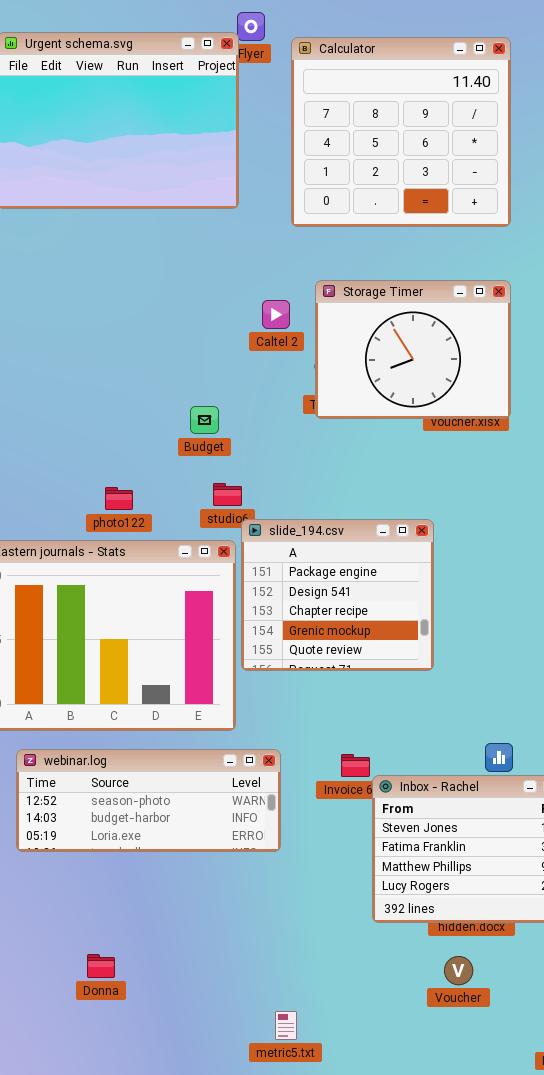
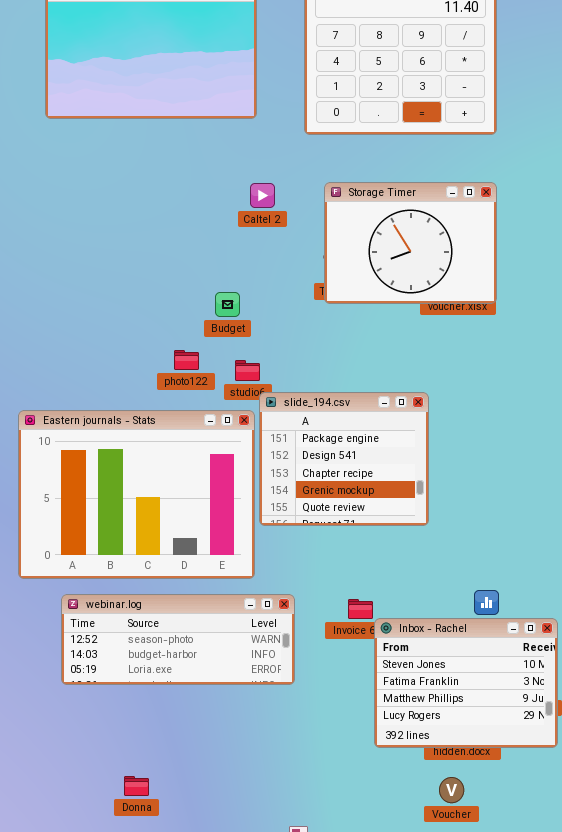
Caltel 2: [262,300,290,329] -> [250,183,275,208], moved
photo122: [105,487,133,510] -> [174,350,199,370], moved

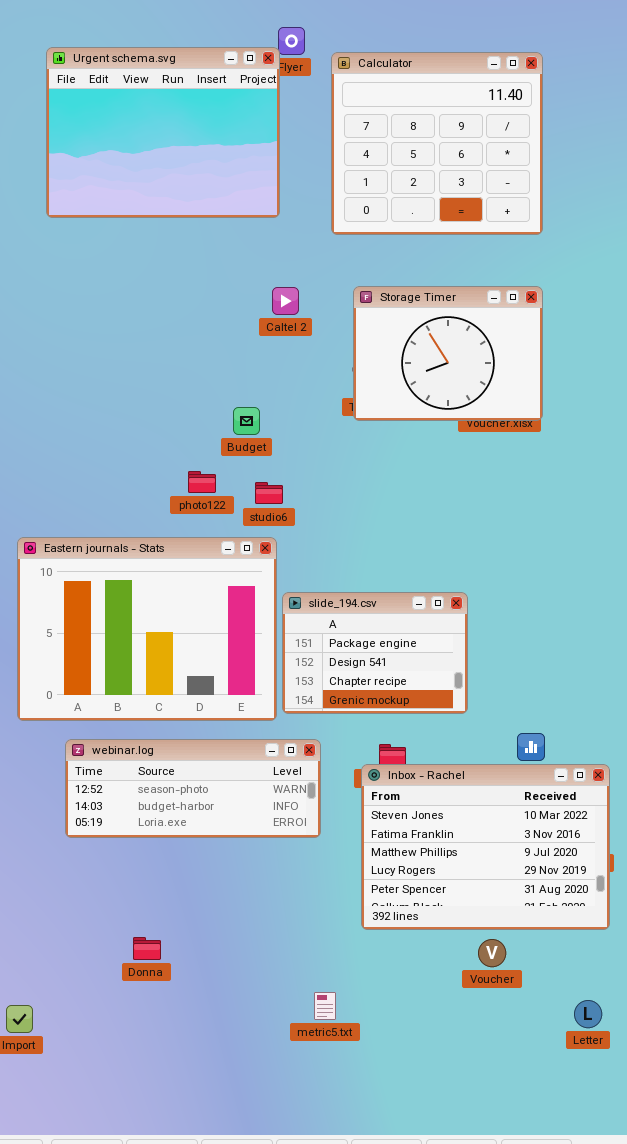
slide_194.csv: [259,392,429,526] -> [282,592,468,714], moved, resized
Inbox - Rachel: [374,618,558,748] -> [361,764,610,930], resized

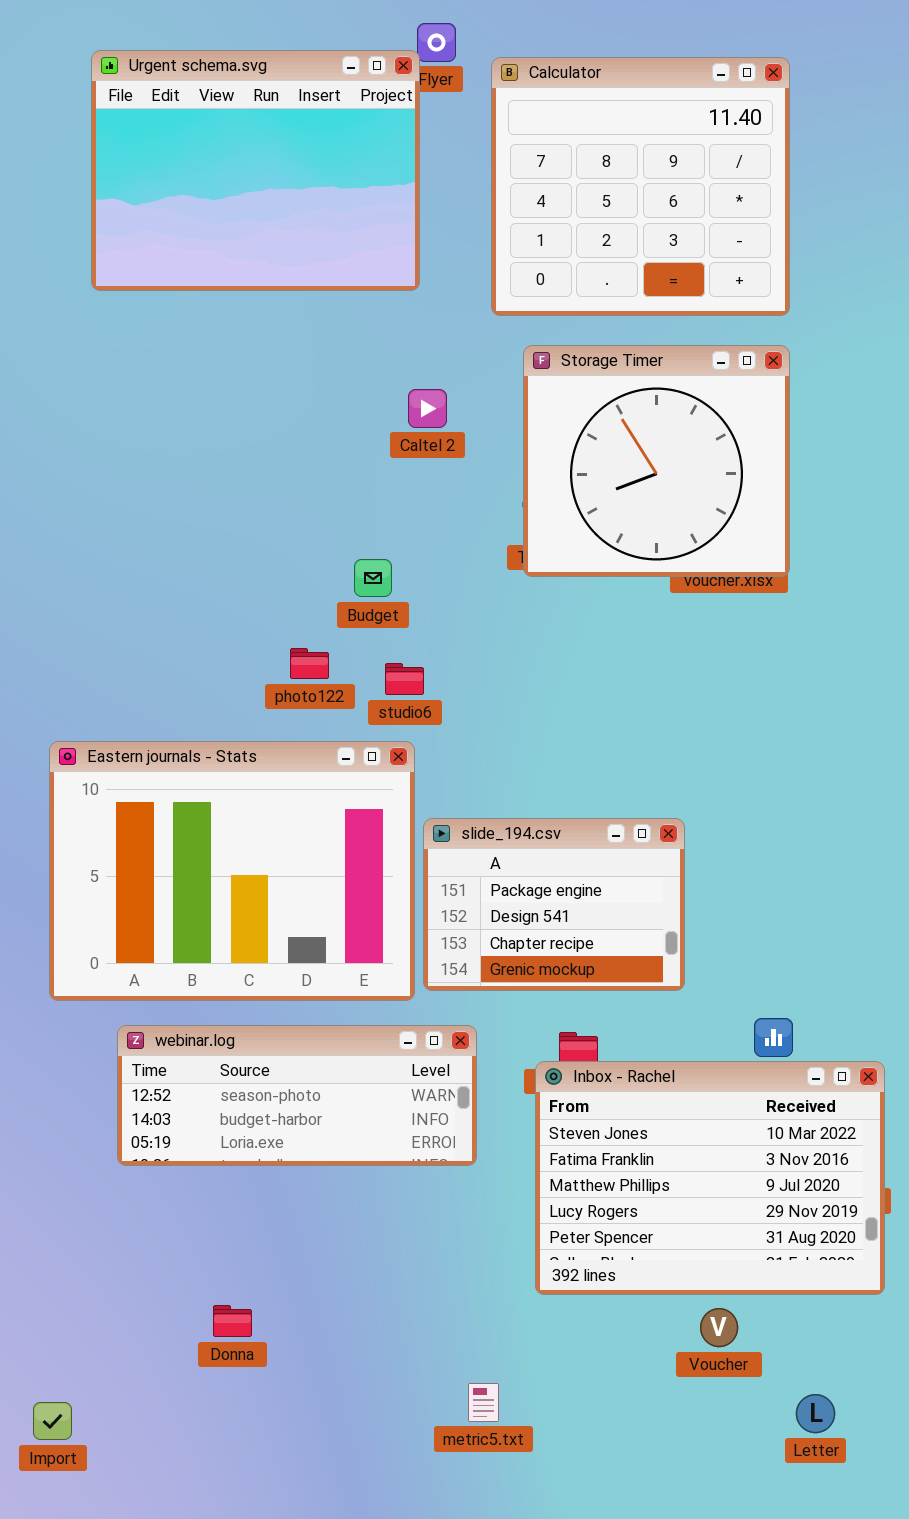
Storage Timer: [353,286,543,421] -> [523,345,790,577], resized
Letter: [574,1000,602,1028] -> [796,1394,835,1433], moved

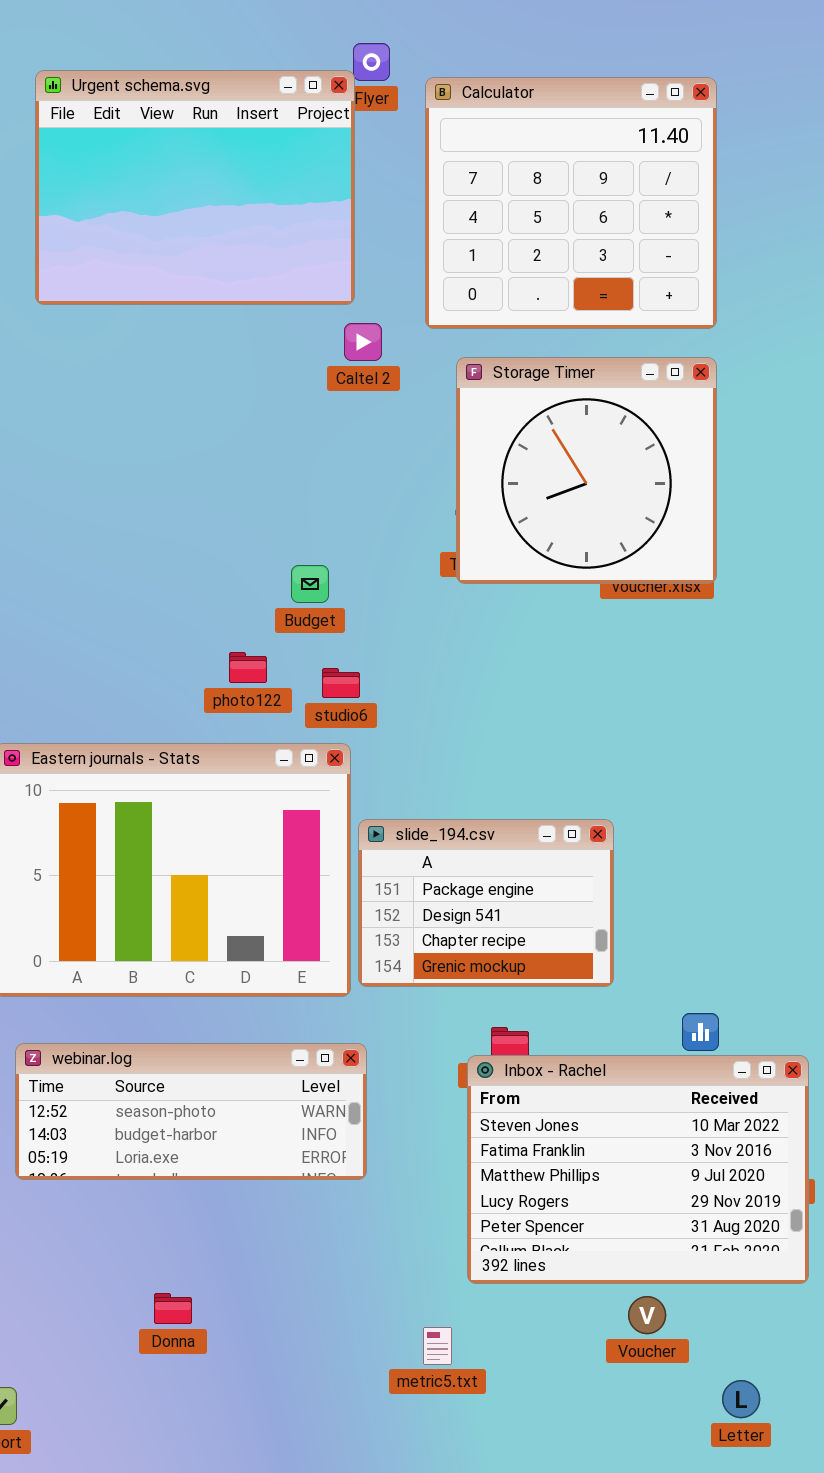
Caltel 2: [408,389,447,428] -> [344,323,382,361], moved
webinar.log: [117,1025,477,1166] -> [15,1043,367,1180], moved
metric5.txt: [468,1383,499,1422] -> [423,1327,452,1365], moved

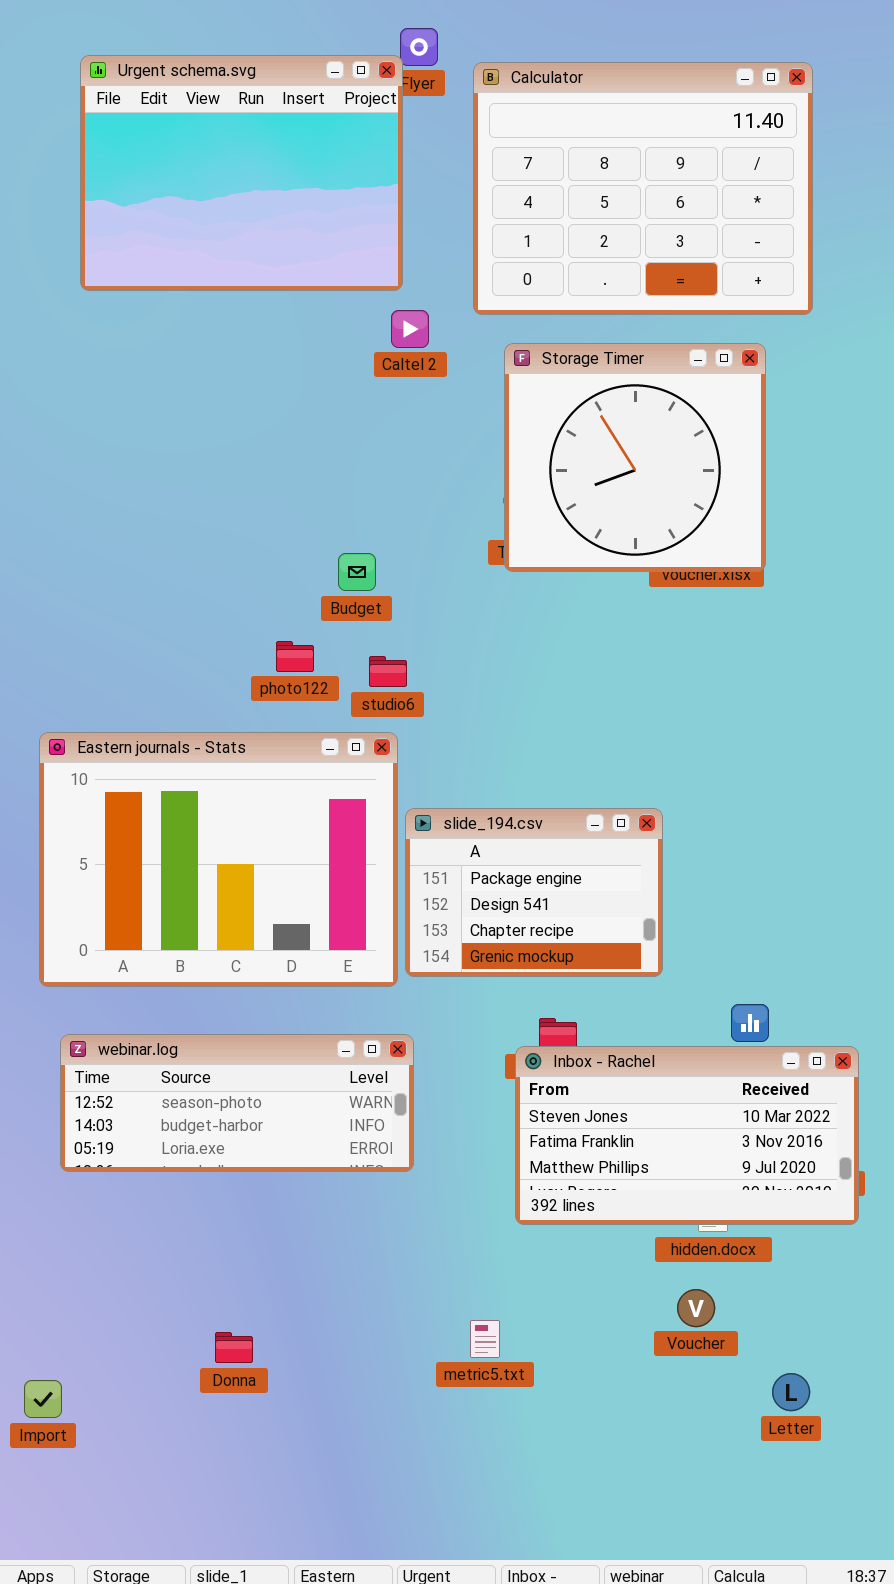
Calculator: [425,77,717,329] -> [473,62,813,315], resized
Inbox - Rachel: [467,1055,809,1284] -> [515,1046,859,1225], resized
Donna: [154,1293,192,1324] -> [215,1332,253,1363], moved

